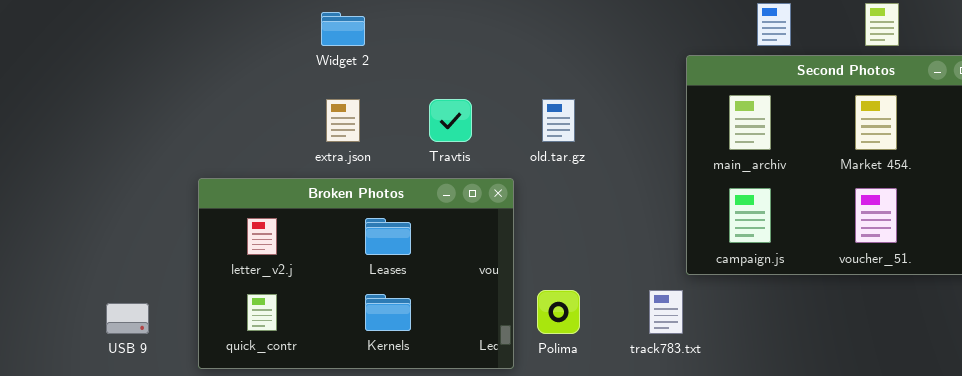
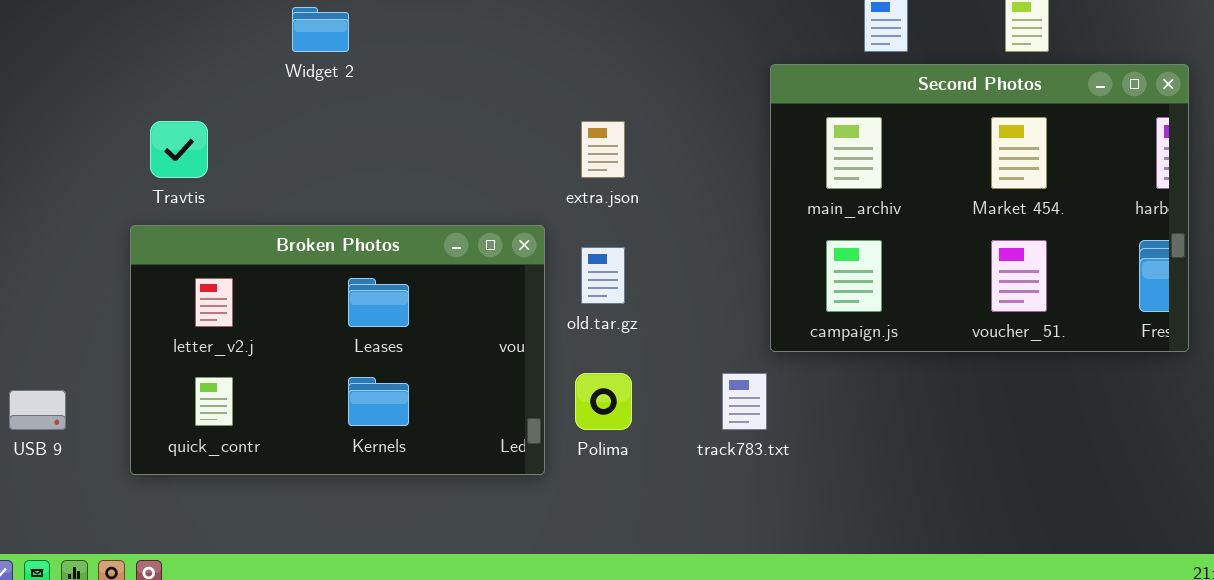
extra.json: [326,99,360,142] -> [581,121,625,178], moved
Travtis: [429,99,472,142] -> [150,121,208,178], moved
old.tar.gz: [542,99,575,142] -> [581,247,625,304], moved

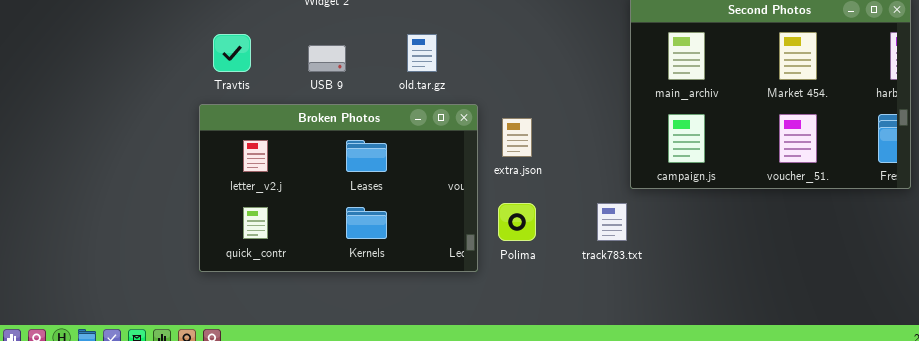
extra.json: [581,121,625,178] -> [502,118,532,157], moved
old.tar.gz: [581,247,625,304] -> [407,34,437,72], moved
USB 9: [9,390,66,430] -> [308,45,346,72], moved

